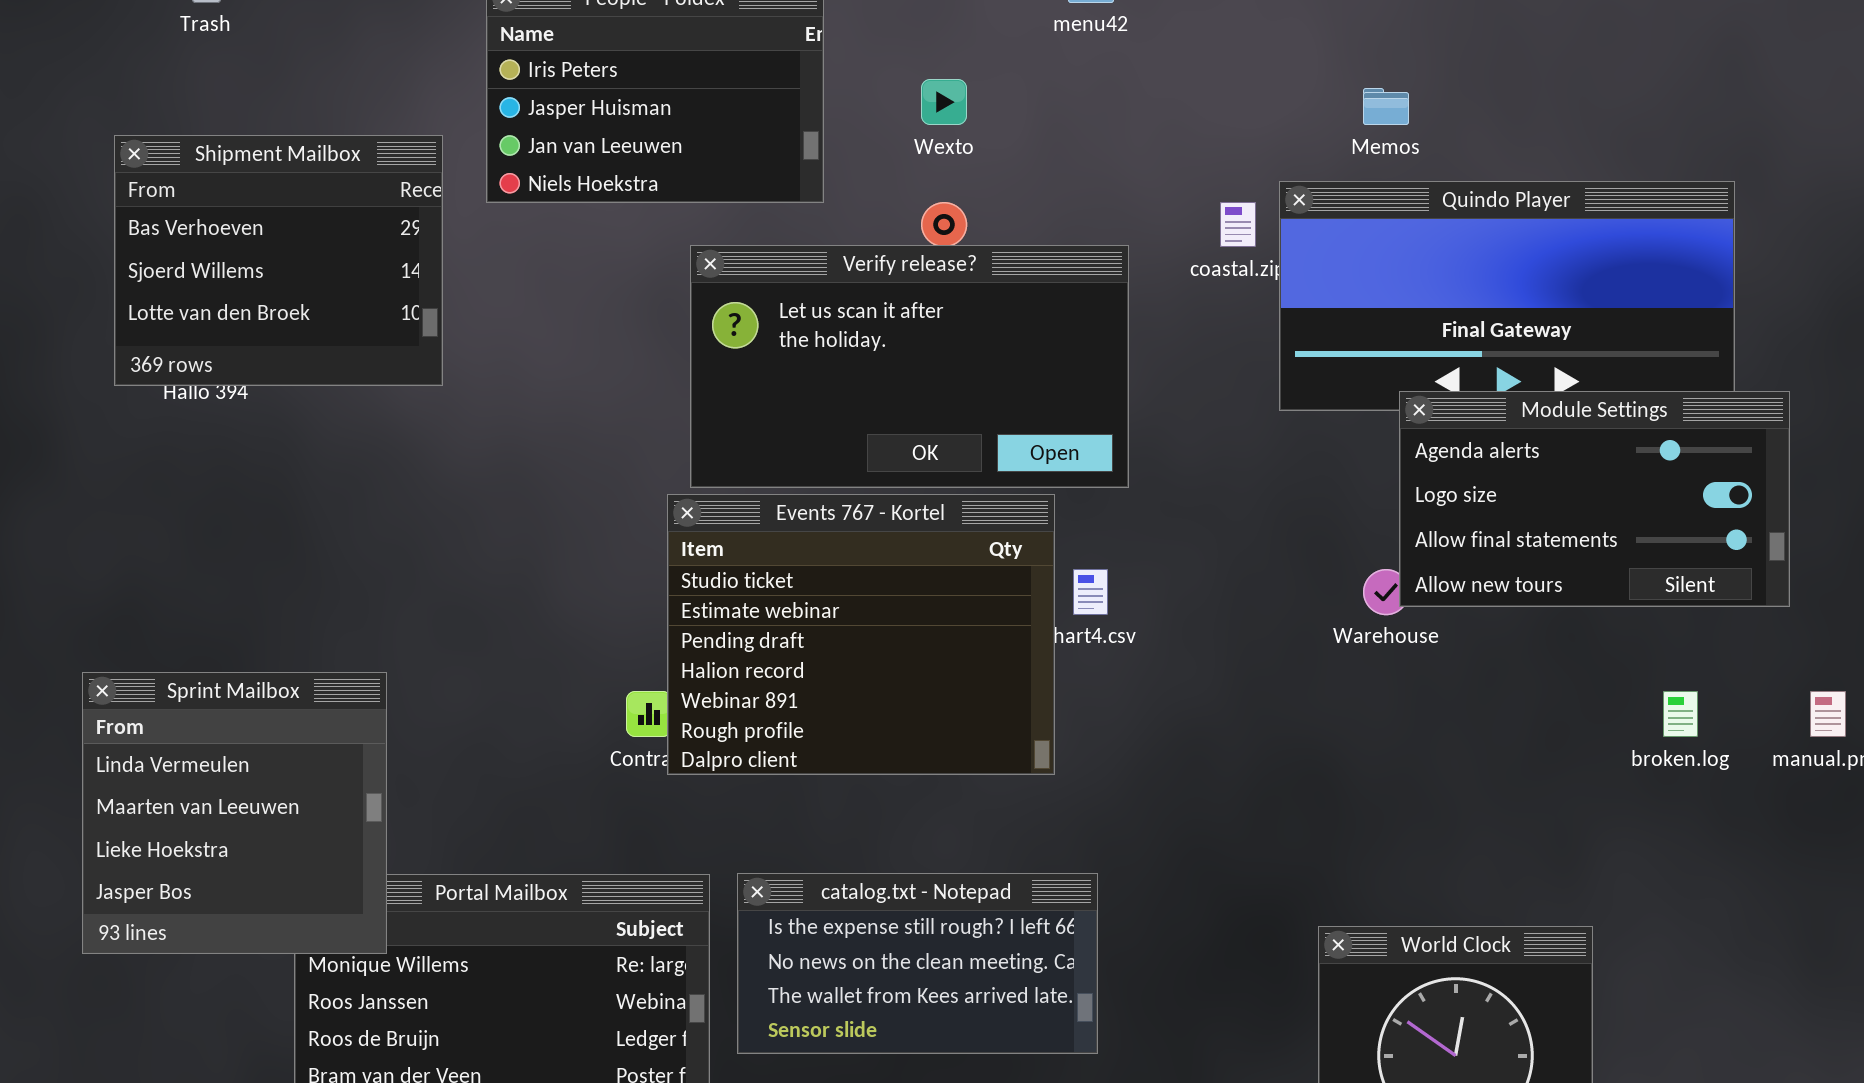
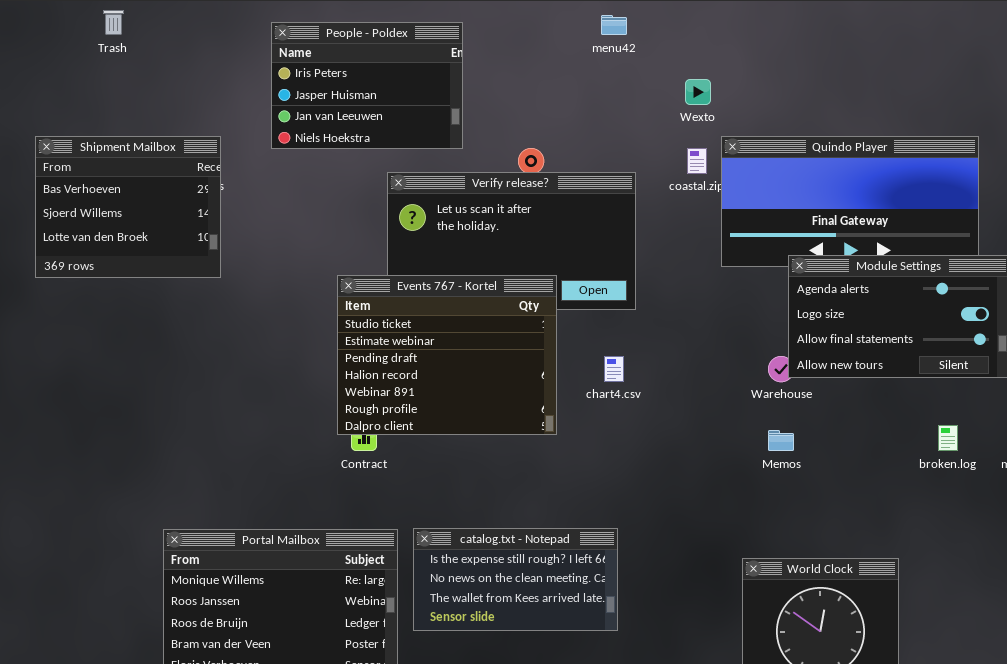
Wexto: [921,79,967,125] -> [685,79,711,105], moved
Memos: [1363,88,1409,125] -> [768,430,794,451], moved
Shipment Mailbox: [114,135,443,386] -> [35,136,221,278], moved
Events 767 - Kortel: [667,494,1055,775] -> [337,275,557,435], moved
Sprint Mailbox: [82,672,387,954] -> none, closed

